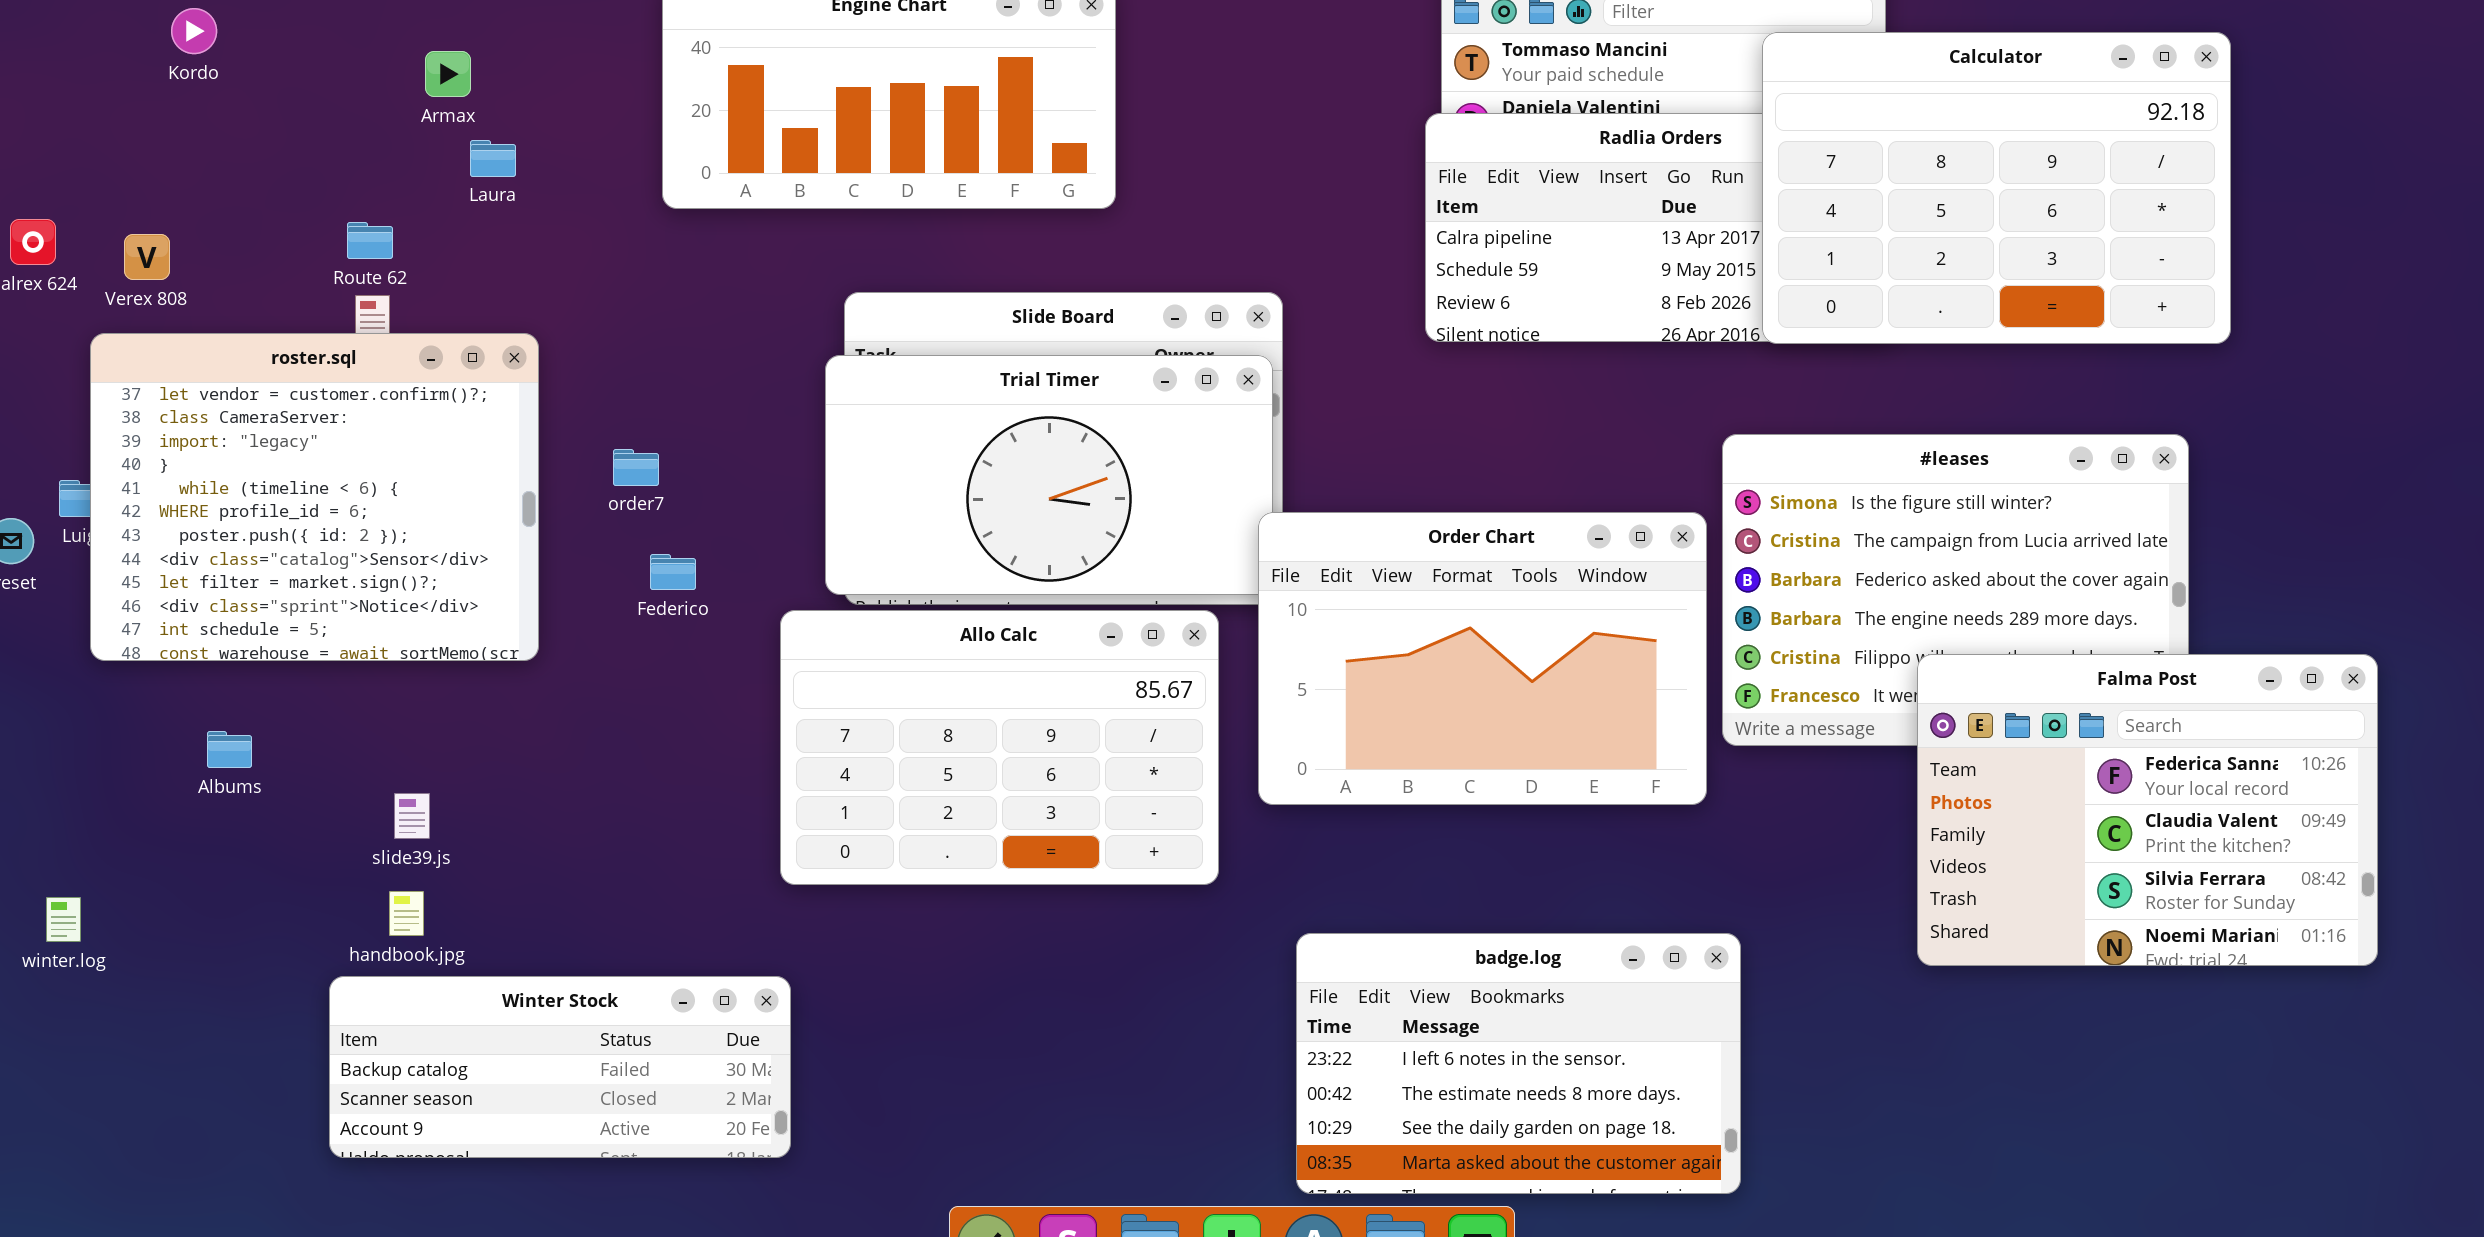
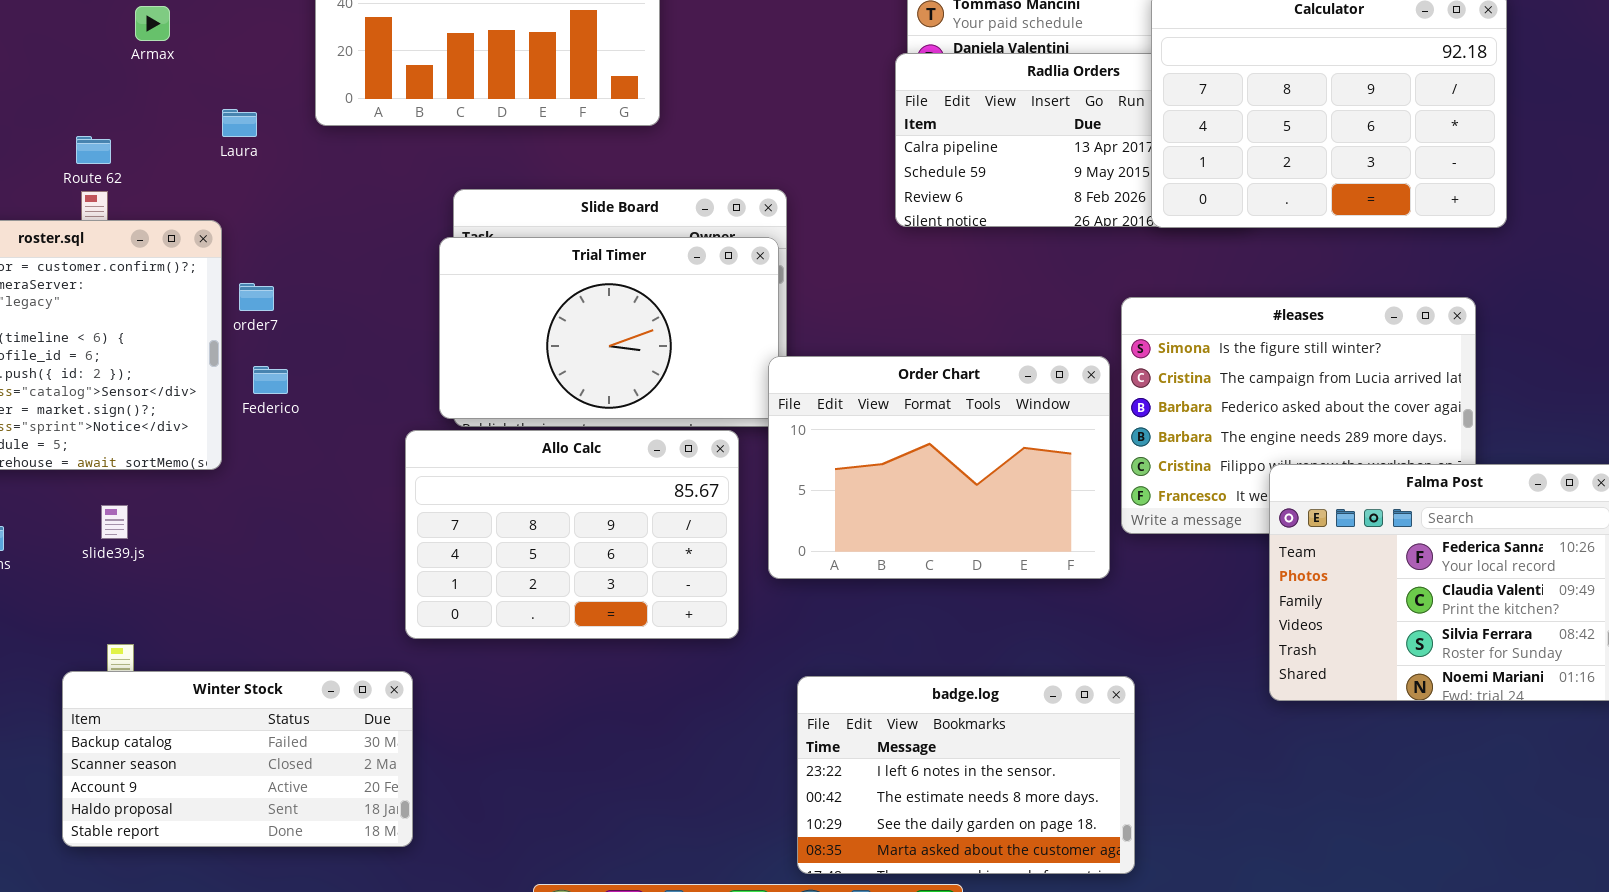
Laura: [470,140,516,177] -> [222,109,257,137], moved
order7: [613,449,659,486] -> [239,283,274,311], moved
Federico: [650,554,696,590] -> [253,366,288,394], moved
slide39.js: [394,793,430,839] -> [101,505,128,539], moved
Winter Stock: [329,976,791,1158] -> [62,671,413,847], resized

